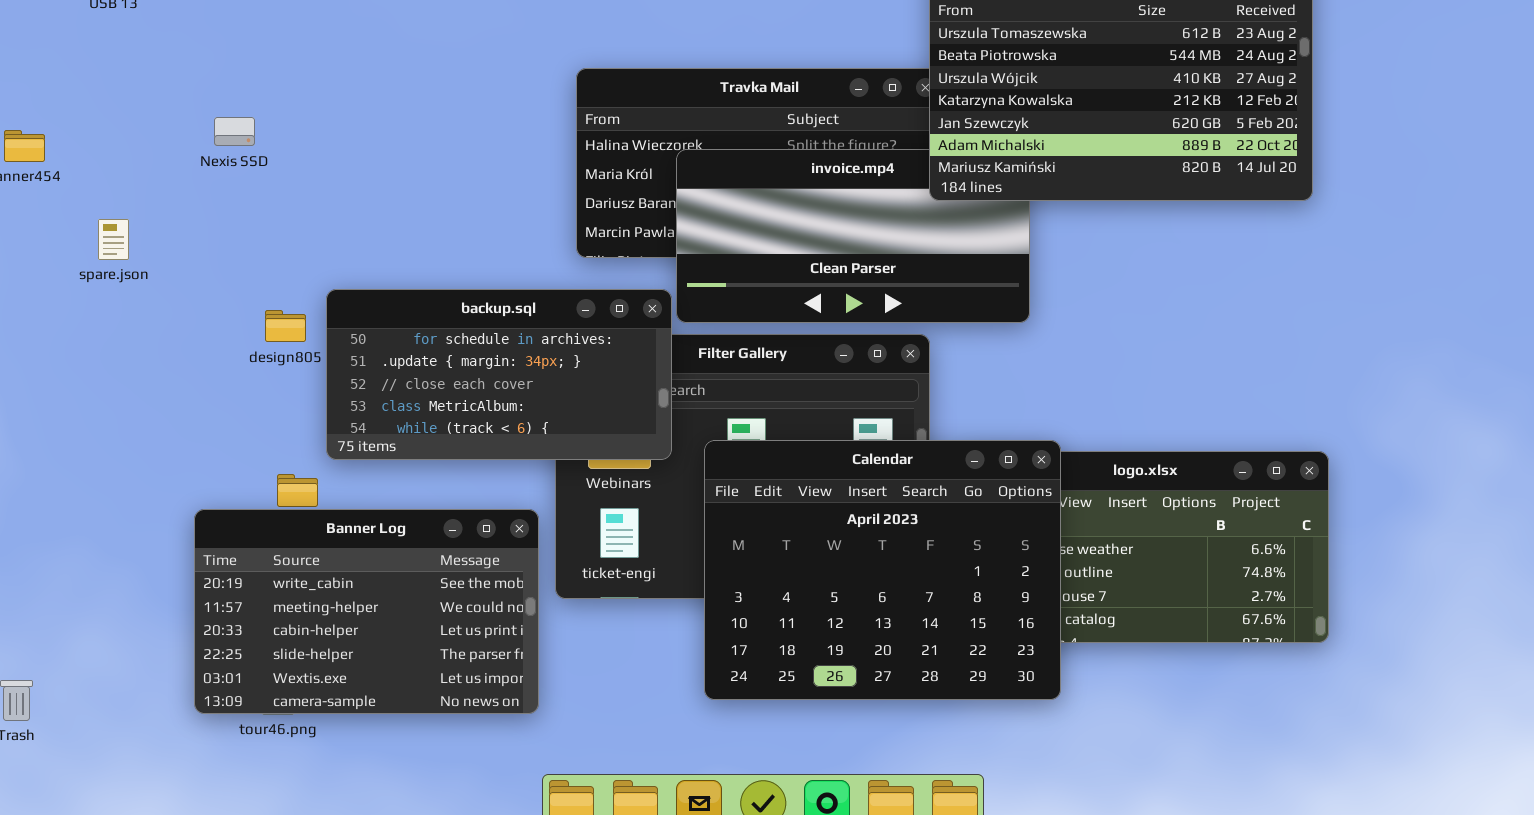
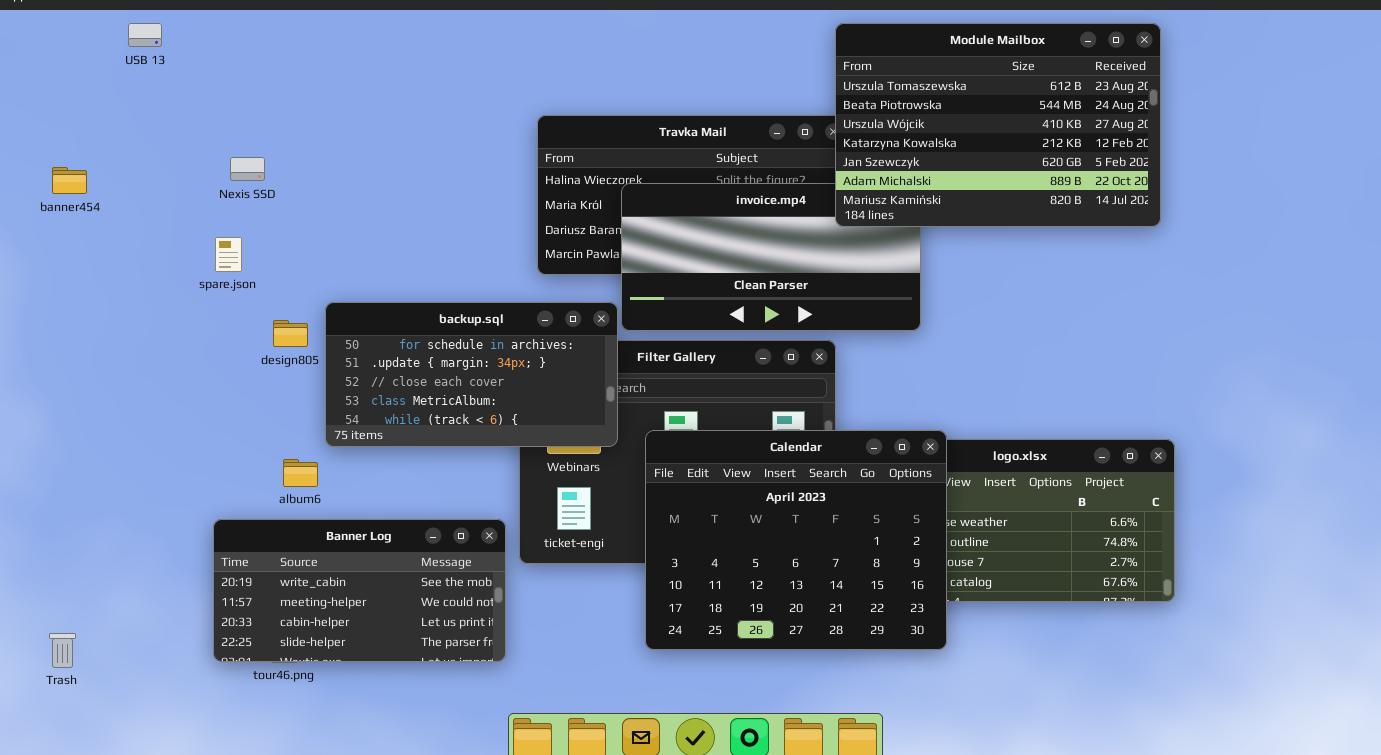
spare.json: [98,219,129,260] -> [215,237,242,272], moved
Banner Log: [194,509,539,714] -> [213,519,506,662], resized

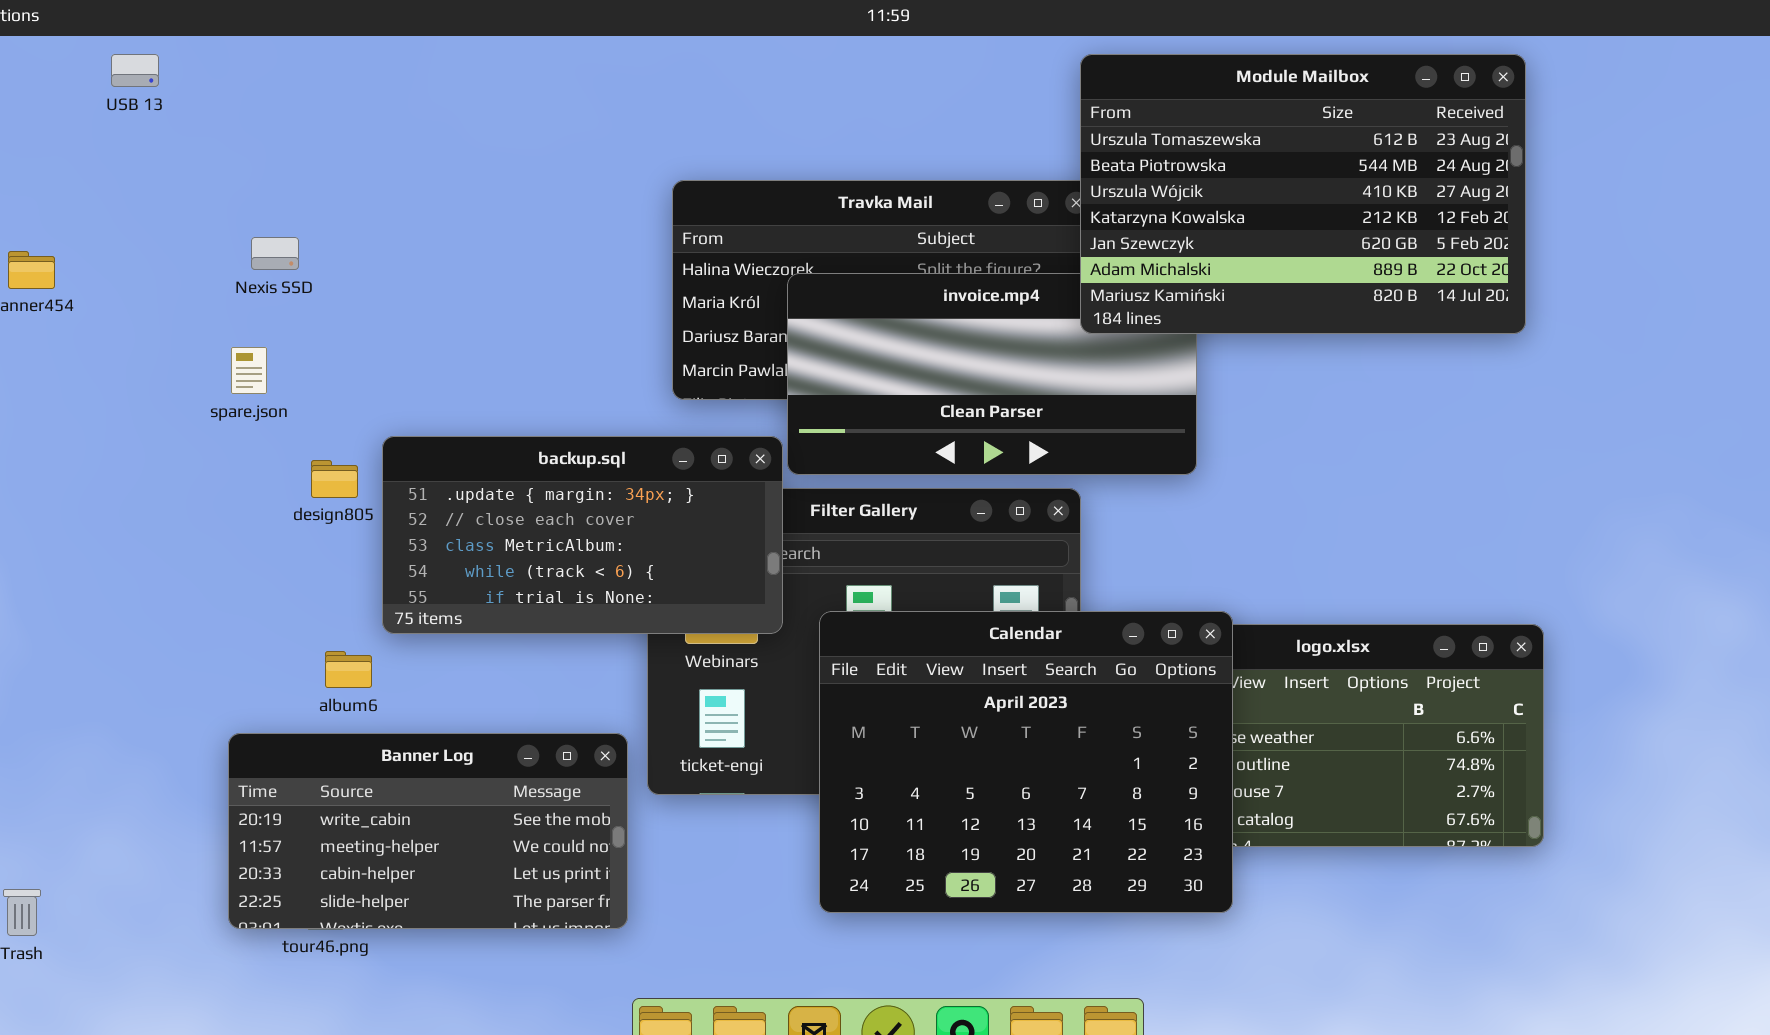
backup.sql: [325,302,618,447] -> [382,436,783,634], scrolled down 1 row

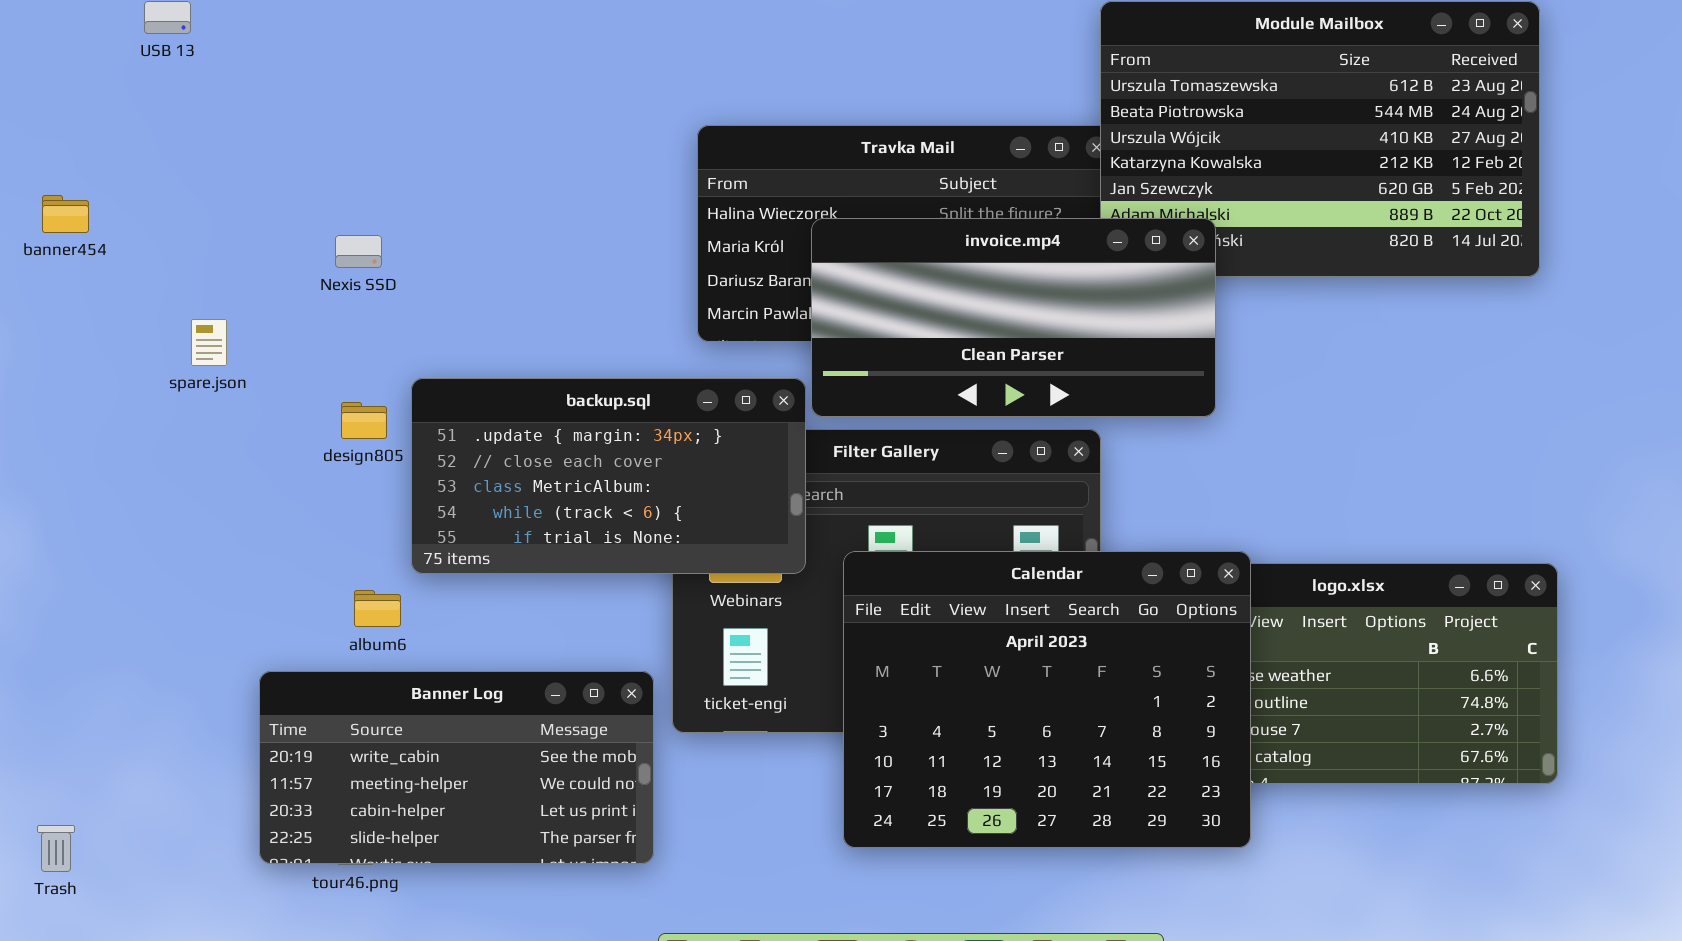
Nexis SSD: [251,237,299,270] -> [335,235,382,268], moved
invoice.mp4: [787,273,1197,475] -> [811,218,1216,417], raised
spare.json: [231,347,267,394] -> [191,319,227,366], moved

